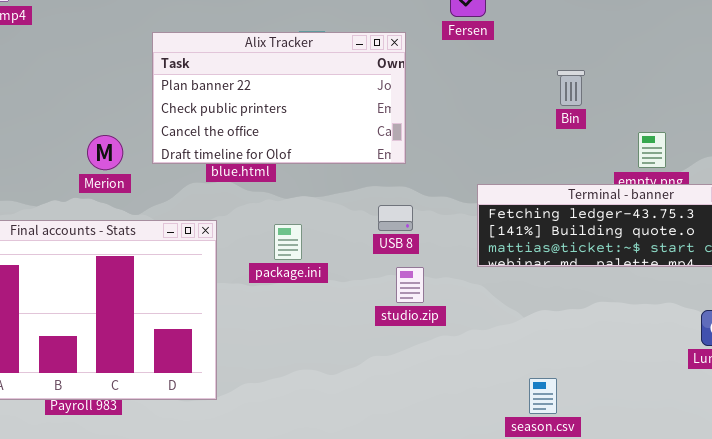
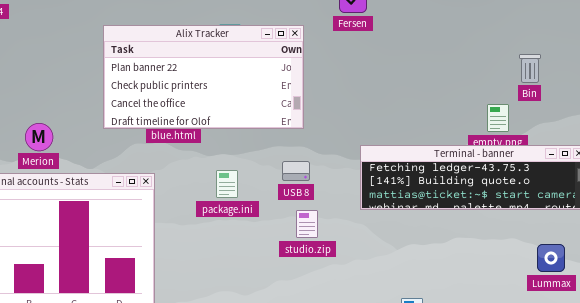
Bin: [557,70,585,106] -> [519,54,541,83], moved
Merion: [87,135,123,170] -> [25,123,53,151], moved
package.ini: [274,224,302,260] -> [216,170,238,198], moved

